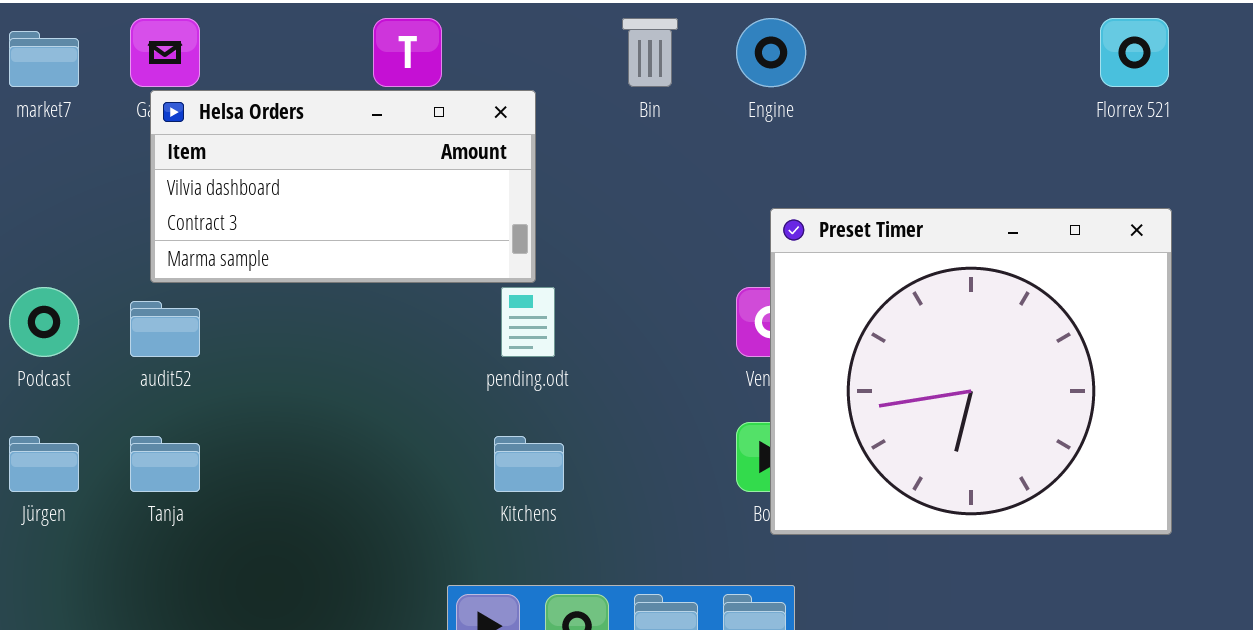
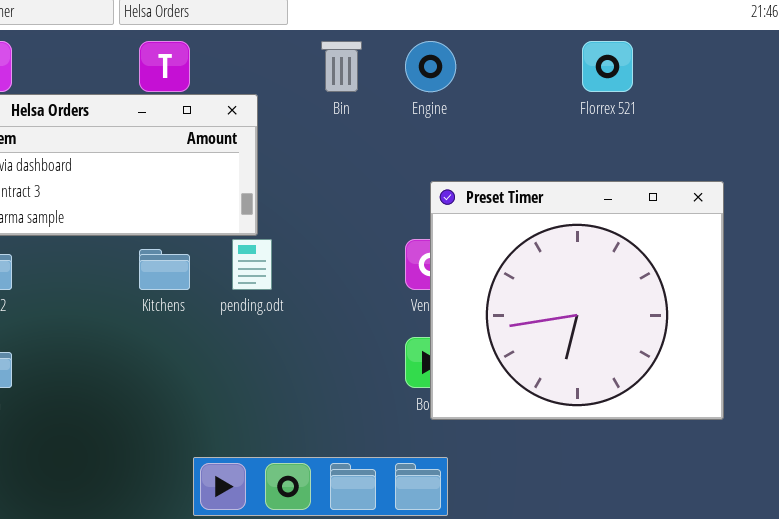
Florrex 521: [1100,18,1169,87] -> [582,41,633,92], moved
Kitchens: [494,436,564,492] -> [139,249,190,290], moved

